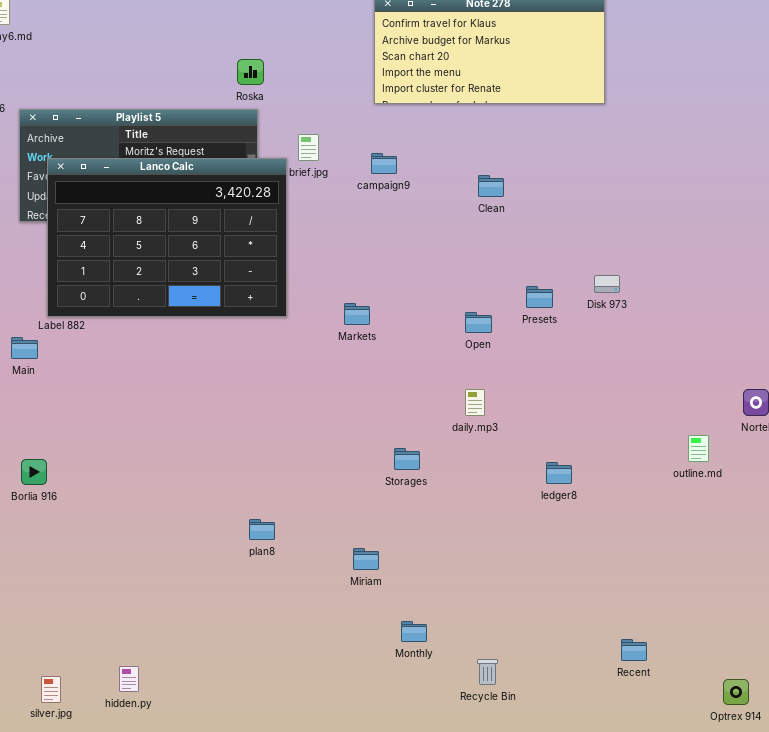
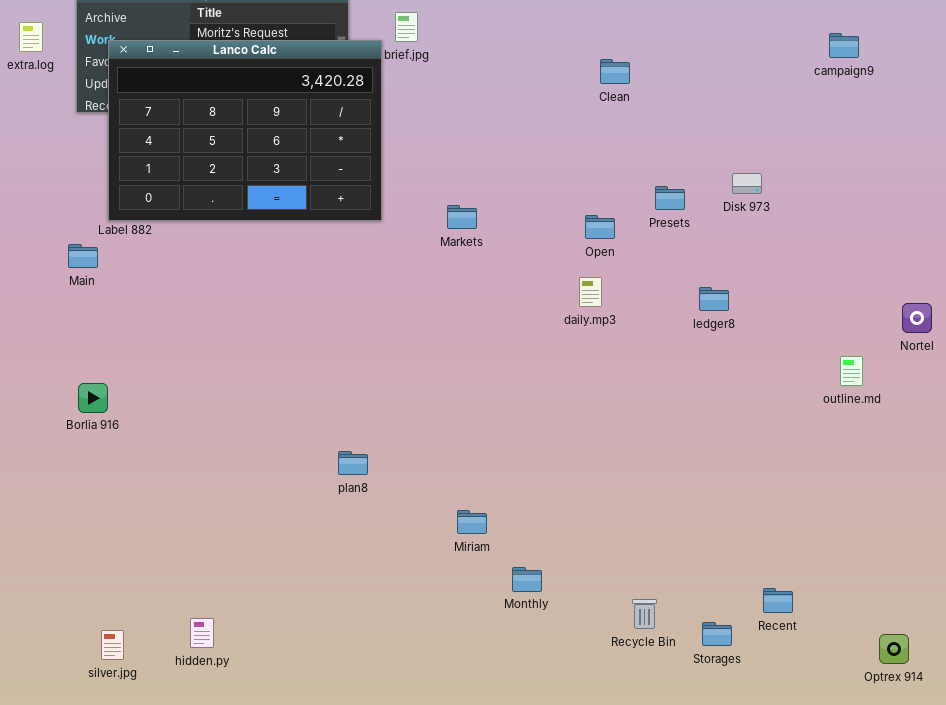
campaign9: [371,153,397,174] -> [829,33,859,58], moved
daily.mp3: [465,389,485,416] -> [579,277,602,307], moved
Storages: [394,448,420,470] -> [702,622,732,646], moved
ledger8: [546,462,572,484] -> [699,287,729,311], moved
Miriam: [353,548,379,570] -> [457,510,487,534], moved
Recycle Bin: [477,659,498,685] -> [632,599,657,629], moved

